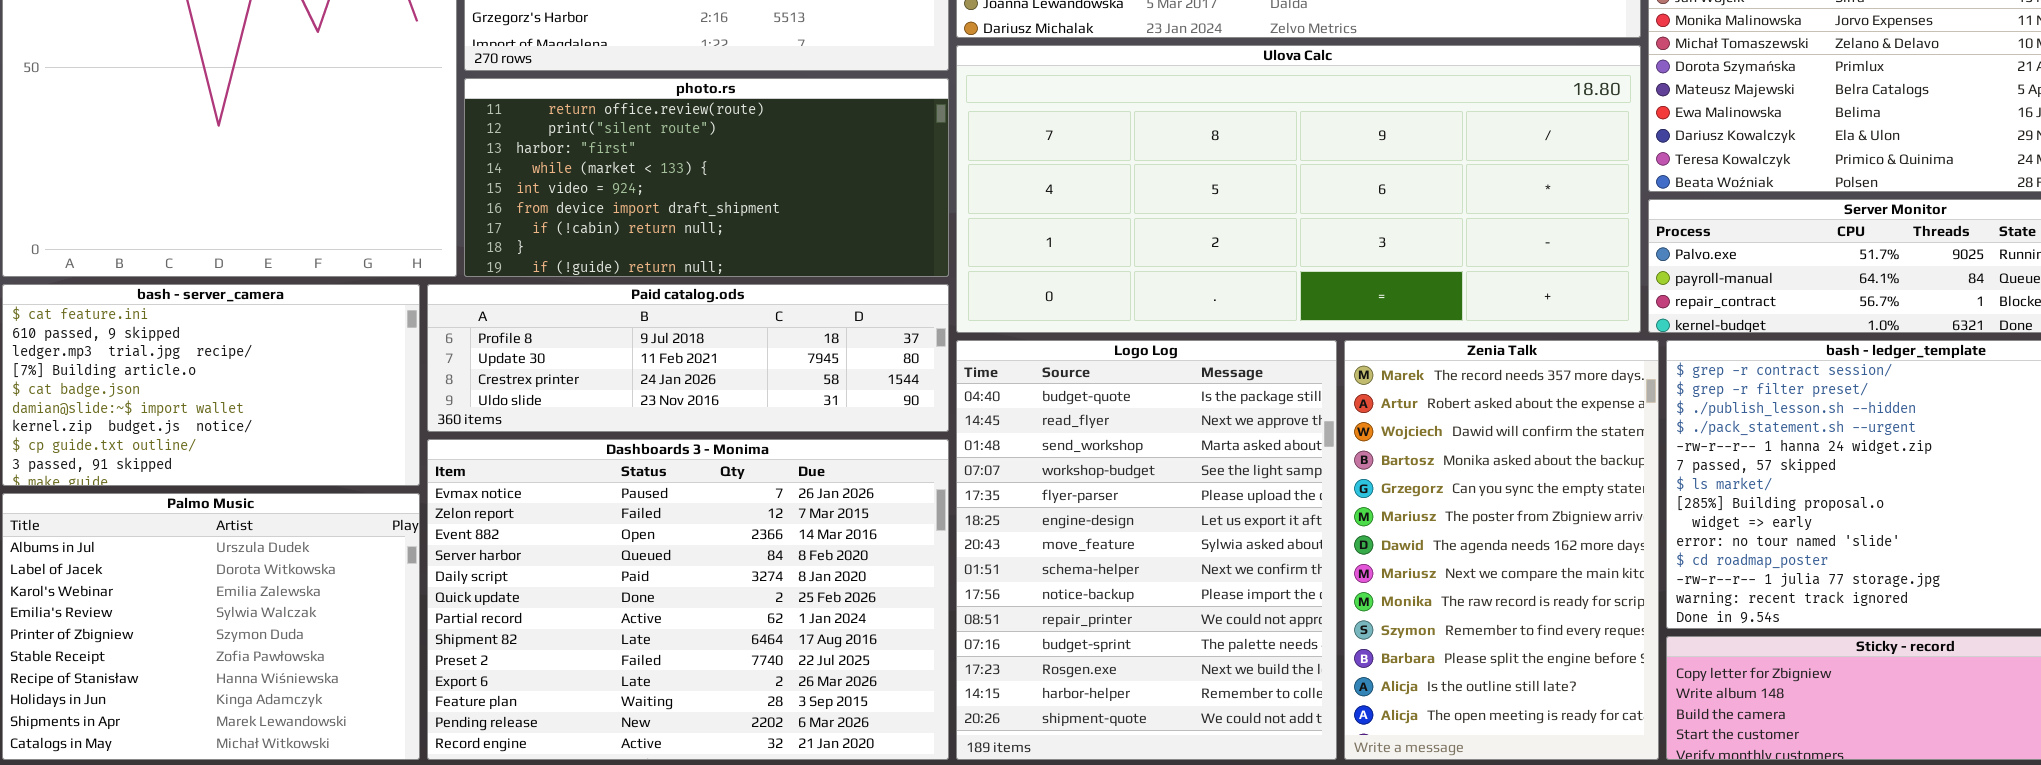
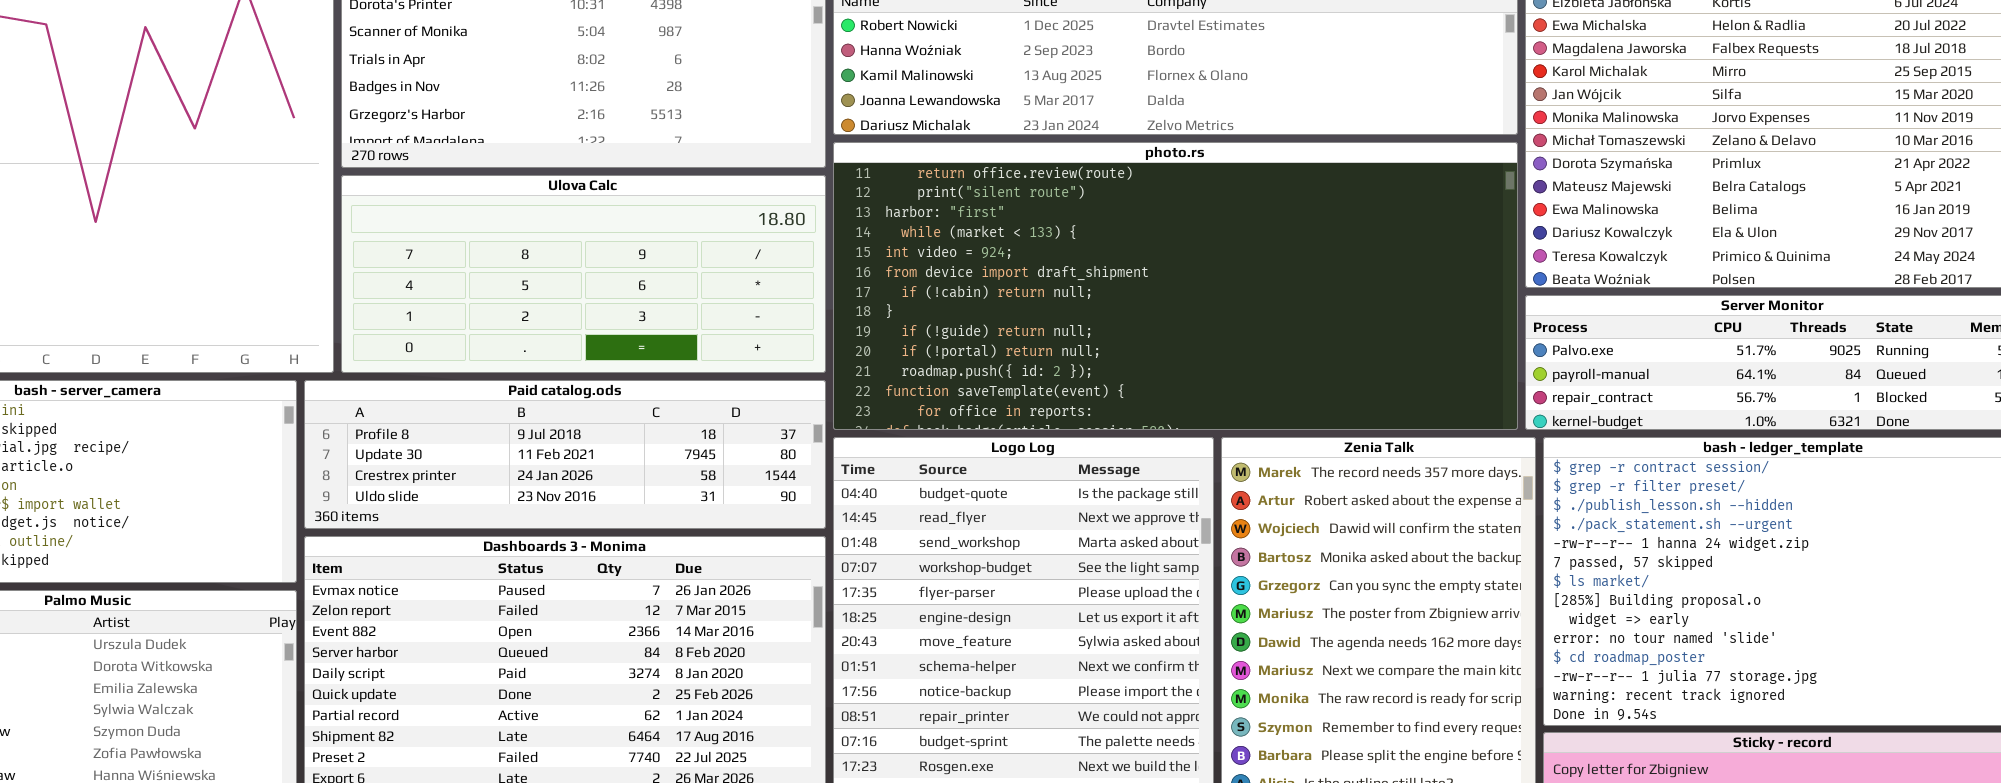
Ulova Calc: [956,45,1641,333] -> [341,175,826,373], moved, resized
photo.rs: [464,78,949,277] -> [833,142,1518,430], moved, resized

